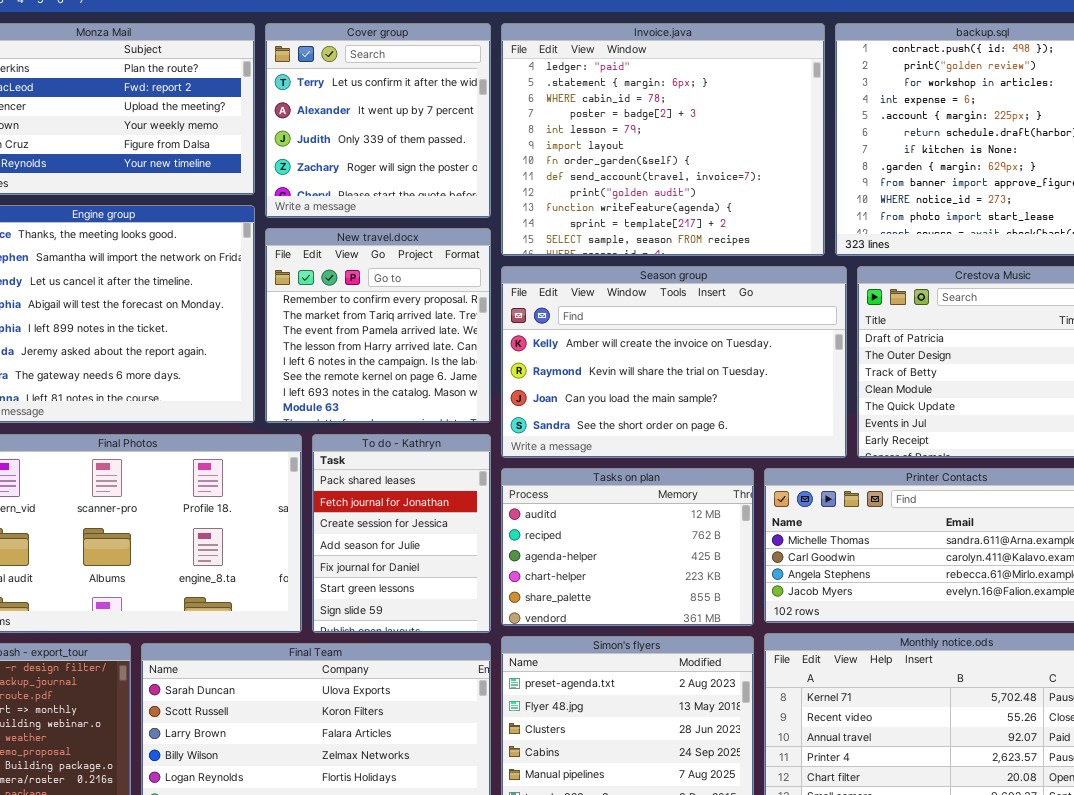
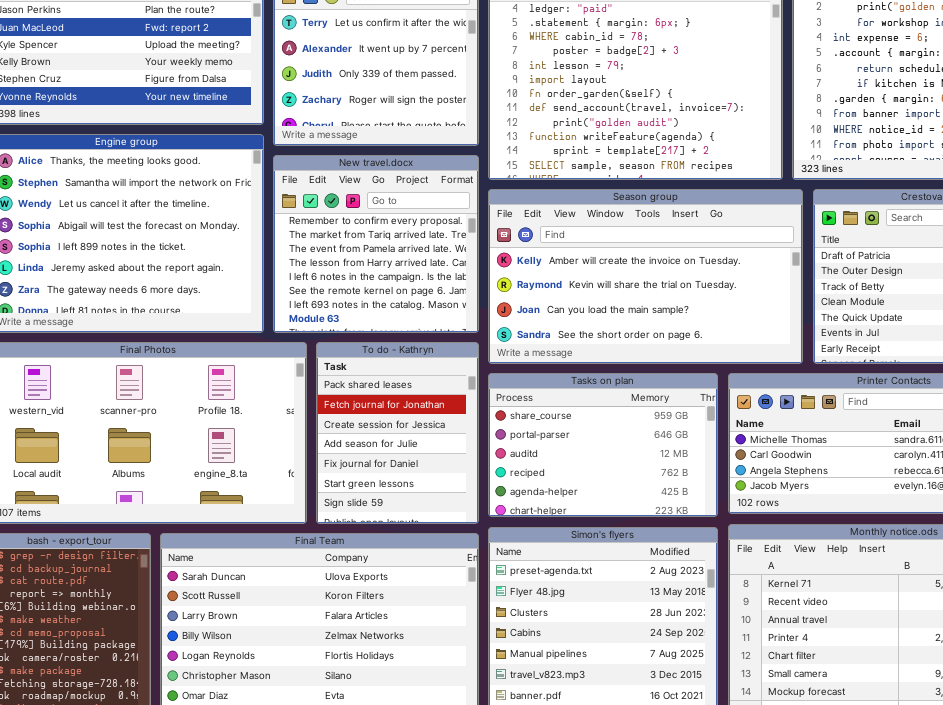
Tasks on plan: [501,468,754,626] -> [488,373,718,517], scrolled up 2 rows

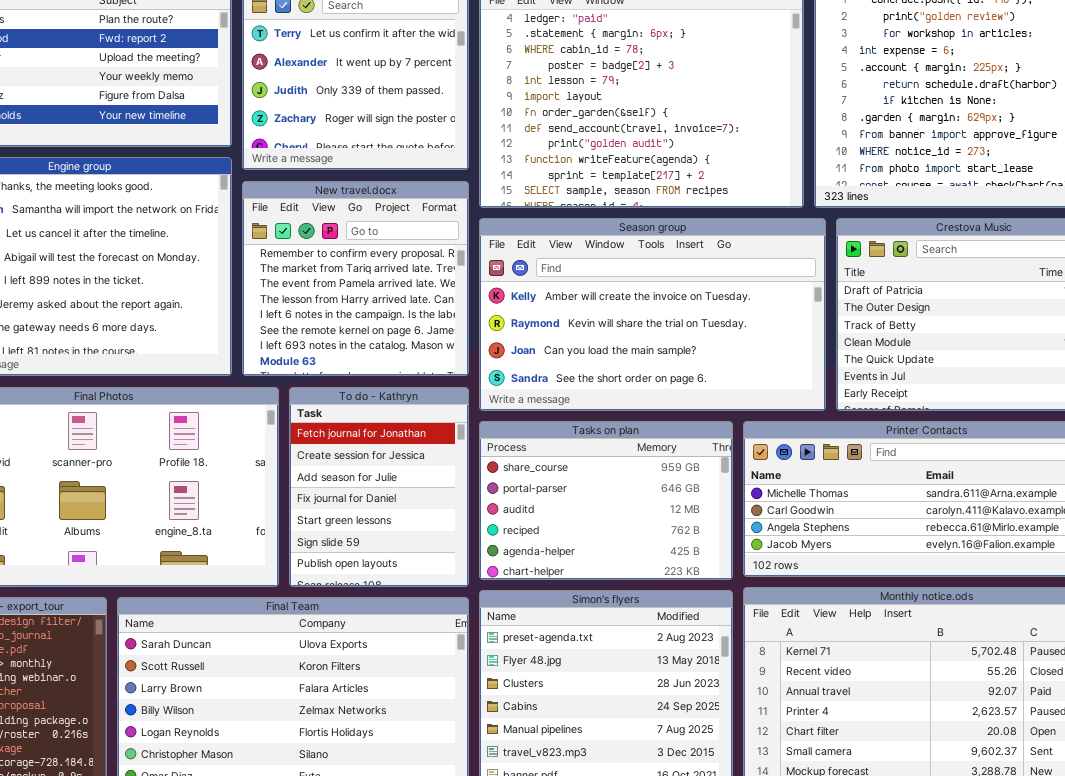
To do - Kathryn: [316,342,479,524] -> [289,387,469,587], scrolled down 1 row

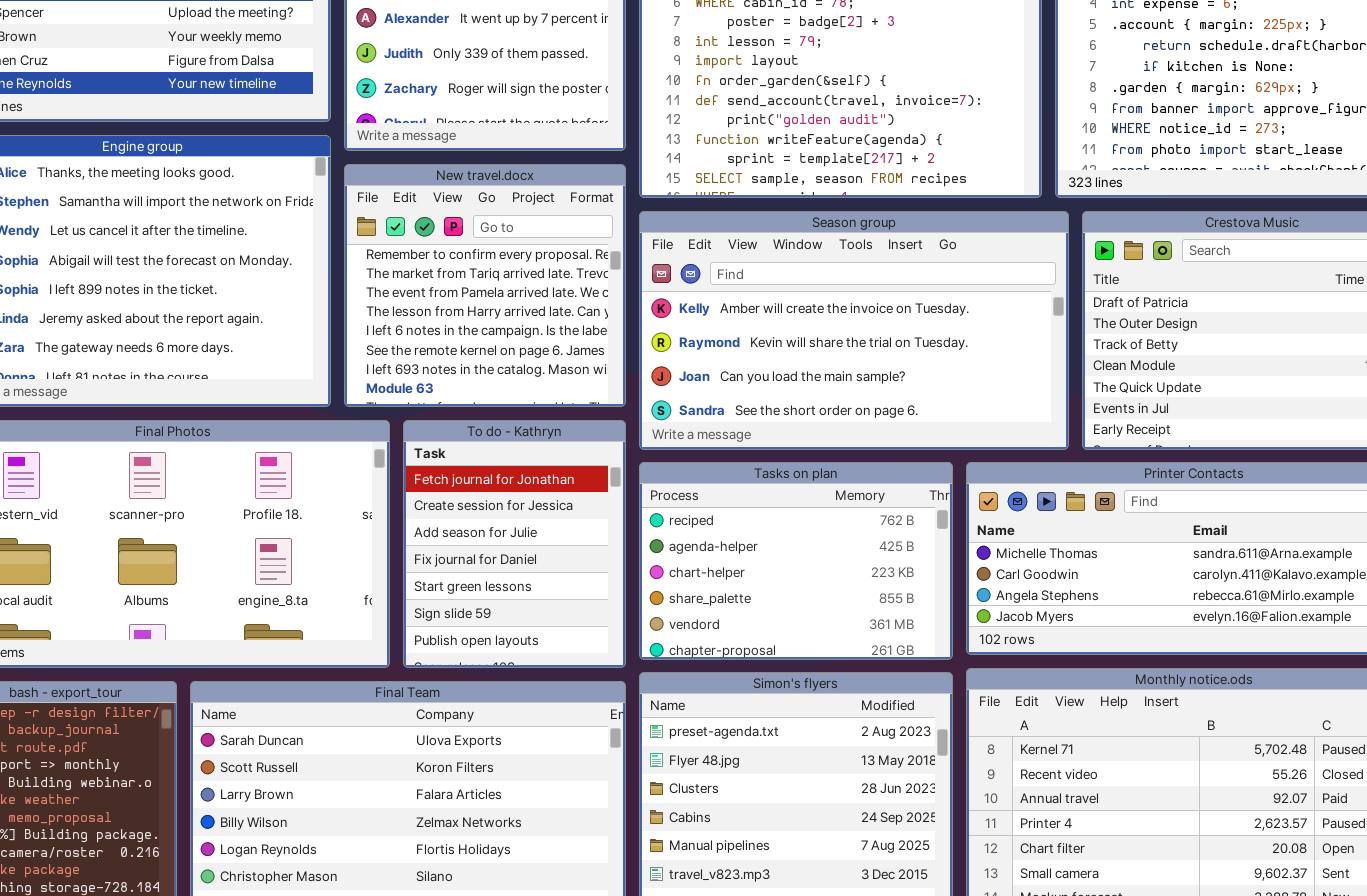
Tasks on plan: [479,421,733,580] -> [639,462,953,660], scrolled down 3 rows

